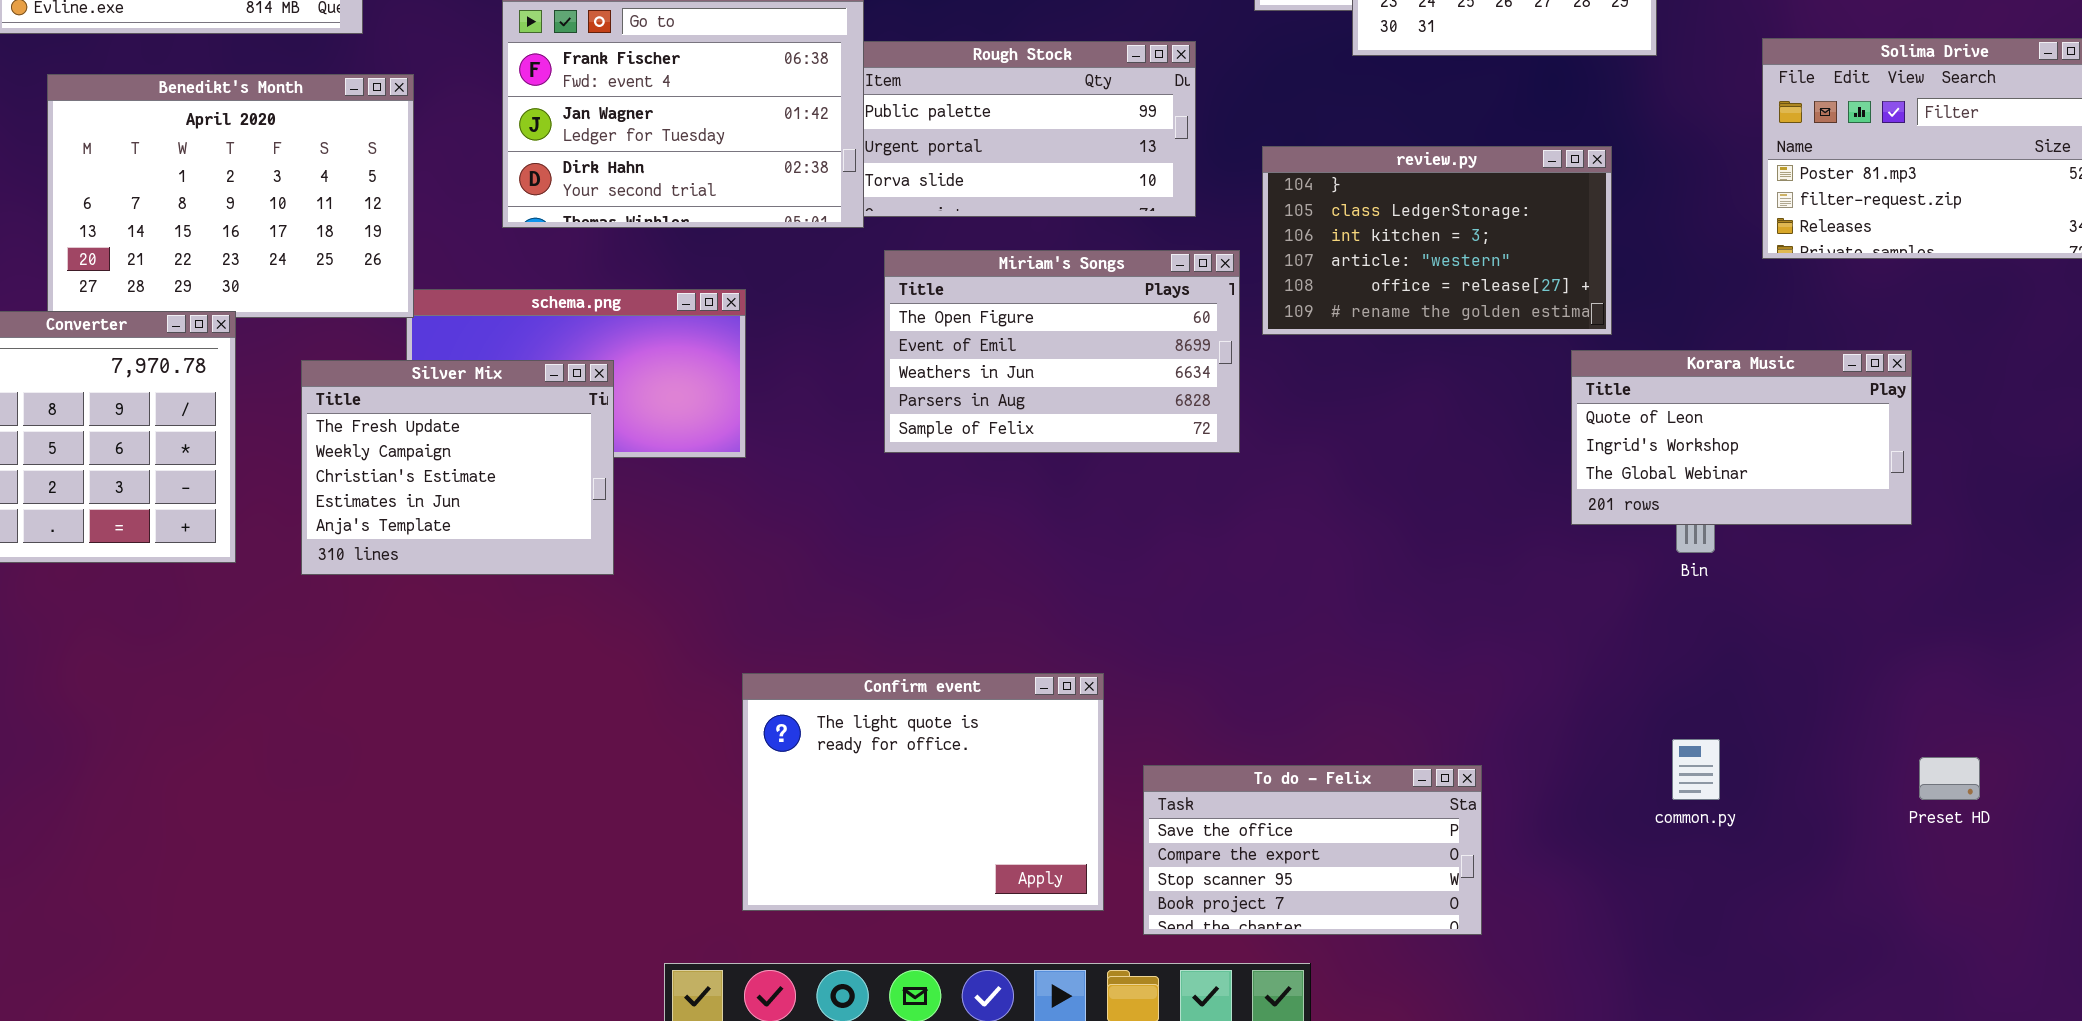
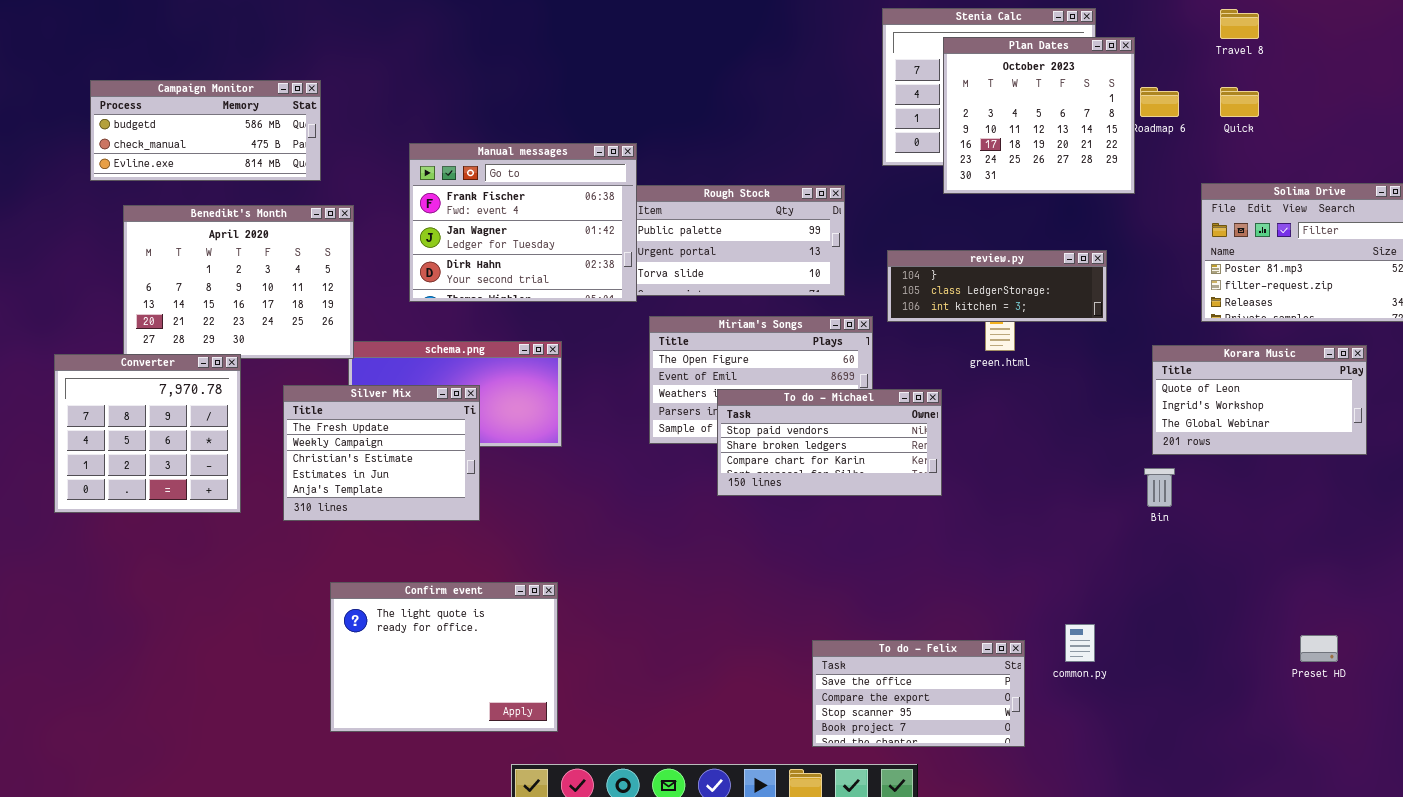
review.py: [1262,146,1612,335] -> [887,250,1107,322], resized
Korara Music: [1571,350,1912,525] -> [1152,345,1367,455], moved
To do - Michael: none -> [717,389,942,496], opened
Confirm event: [742,673,1104,911] -> [330,582,558,732], moved
common.py: [1672,739,1720,800] -> [1065,624,1095,662], moved

